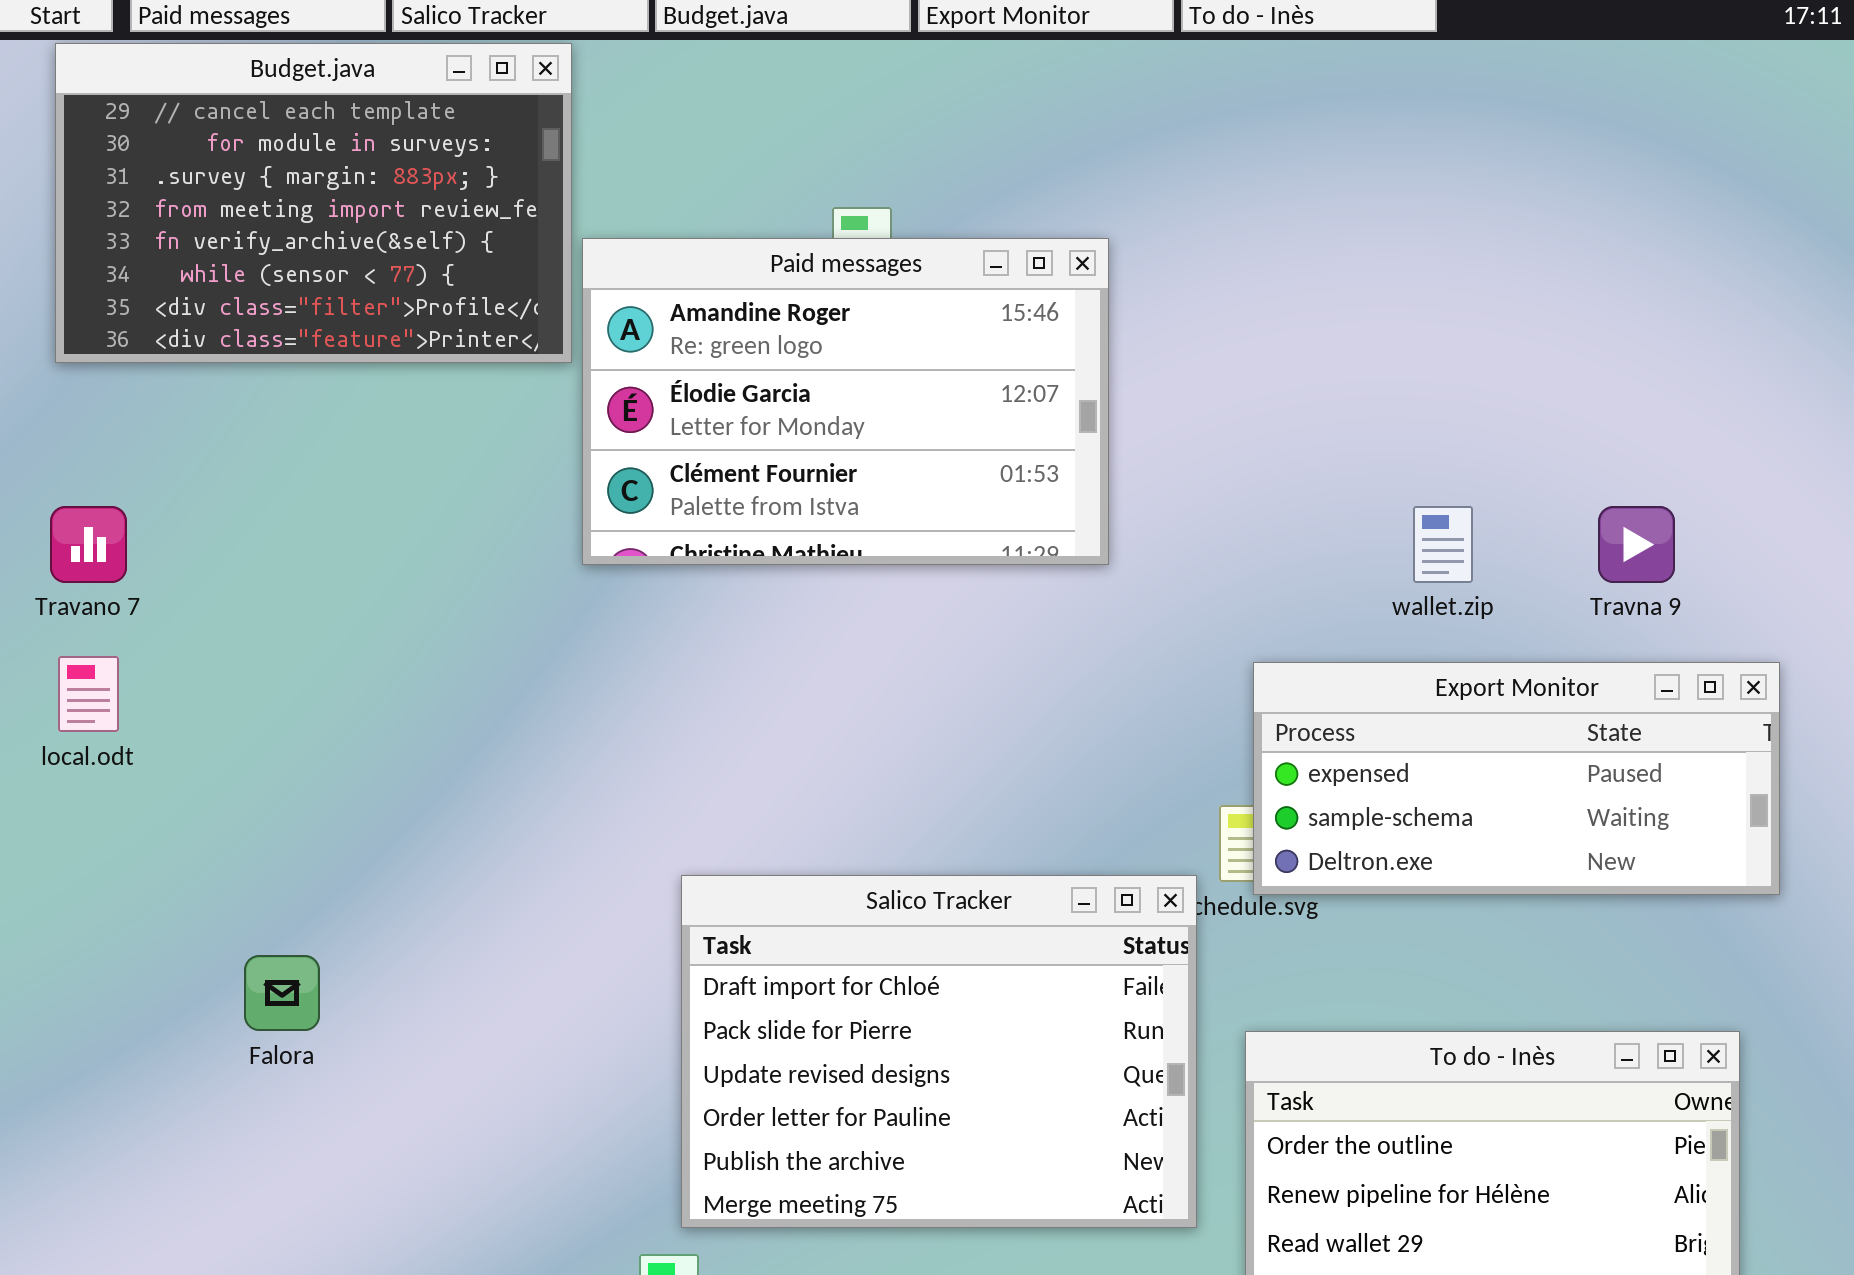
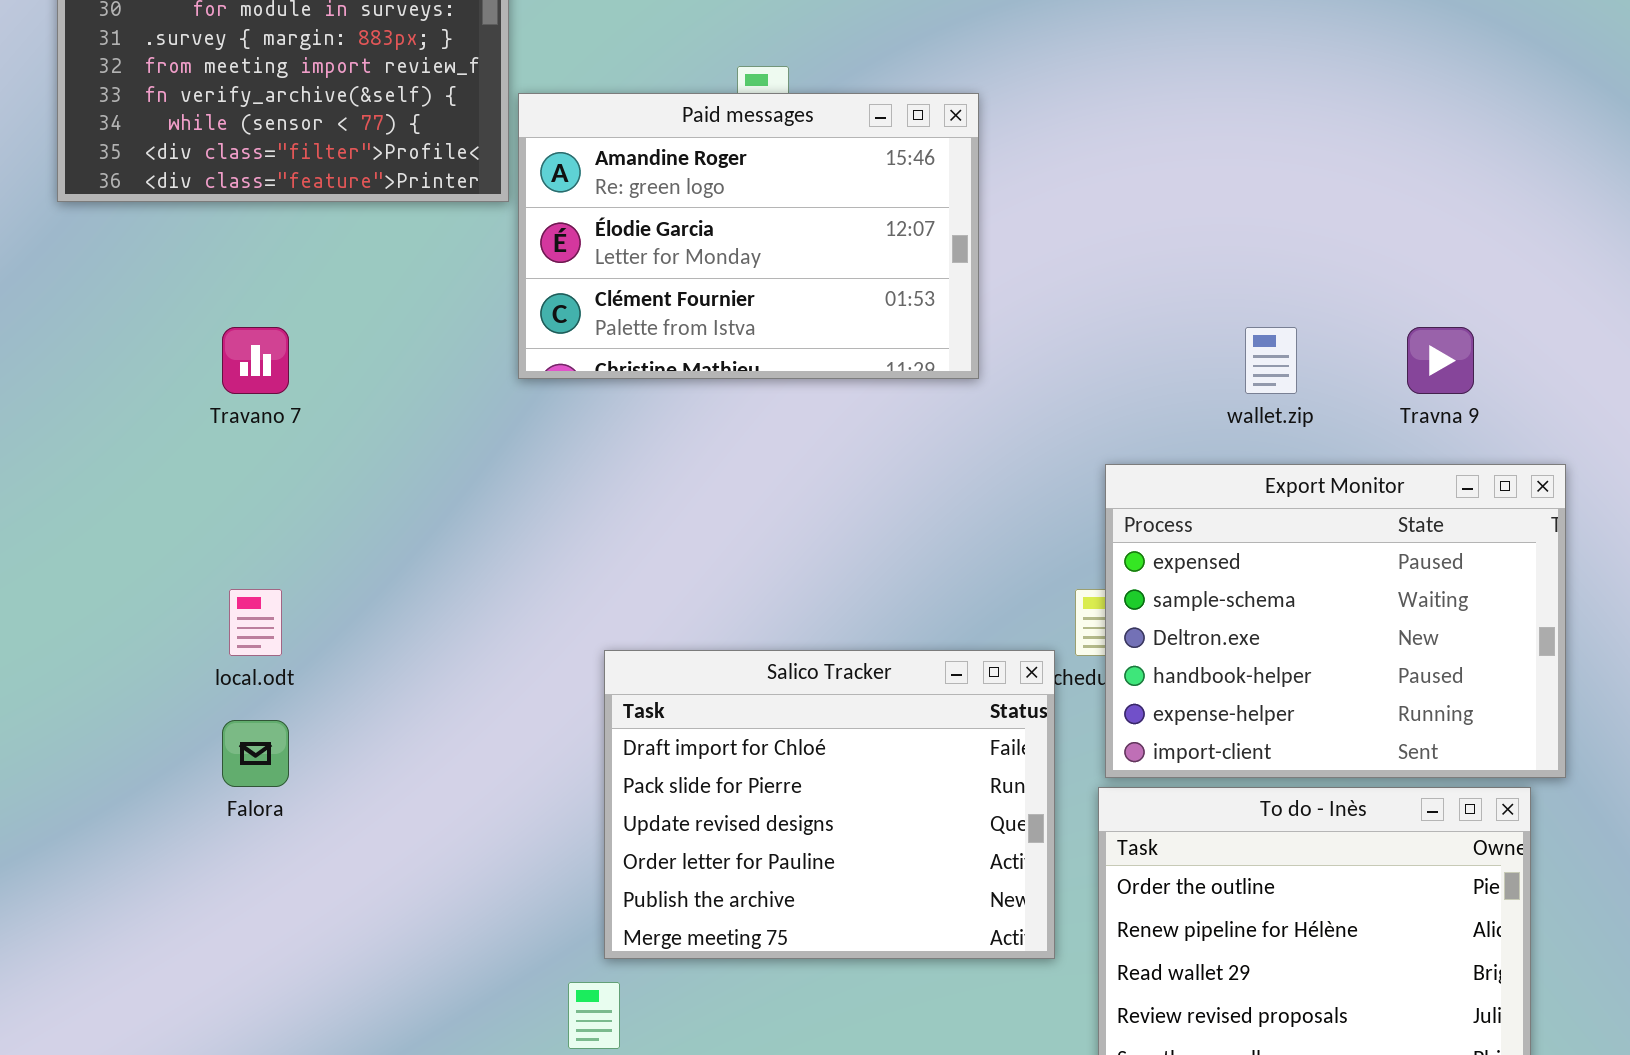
Travano 7: [50,506,127,583] -> [222,327,289,394], moved
local.odt: [58,656,119,732] -> [229,589,282,656], moved
Export Monitor: [1253,662,1780,895] -> [1105,464,1566,778], resized

